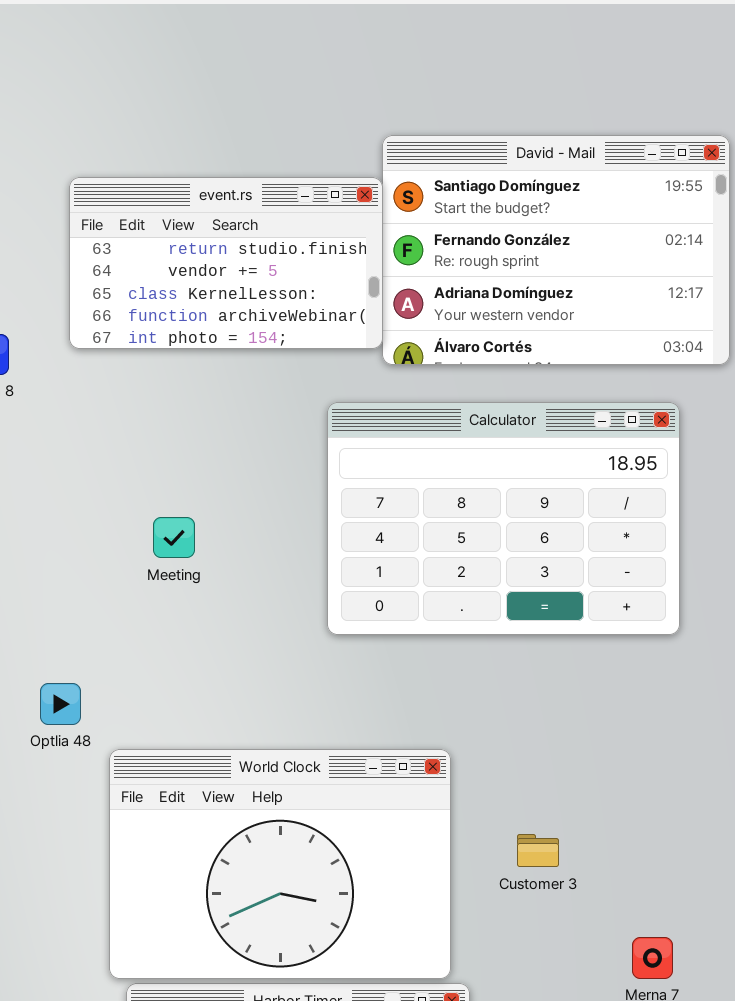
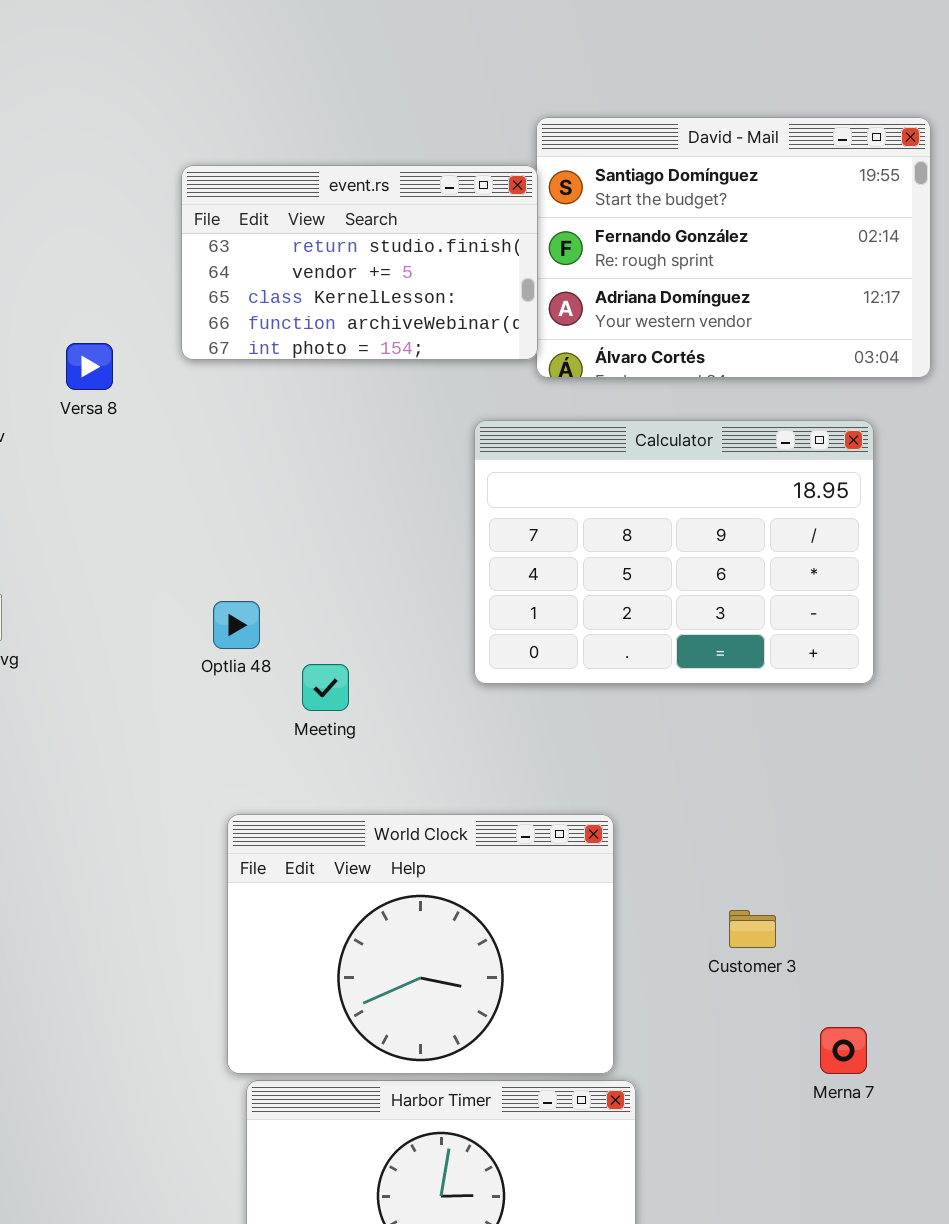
Meeting: [153,517,195,558] -> [302,664,349,711], moved
Optlia 48: [40,683,81,725] -> [213,601,260,649], moved
Customer 3: [517,834,559,867] -> [729,910,776,948], moved

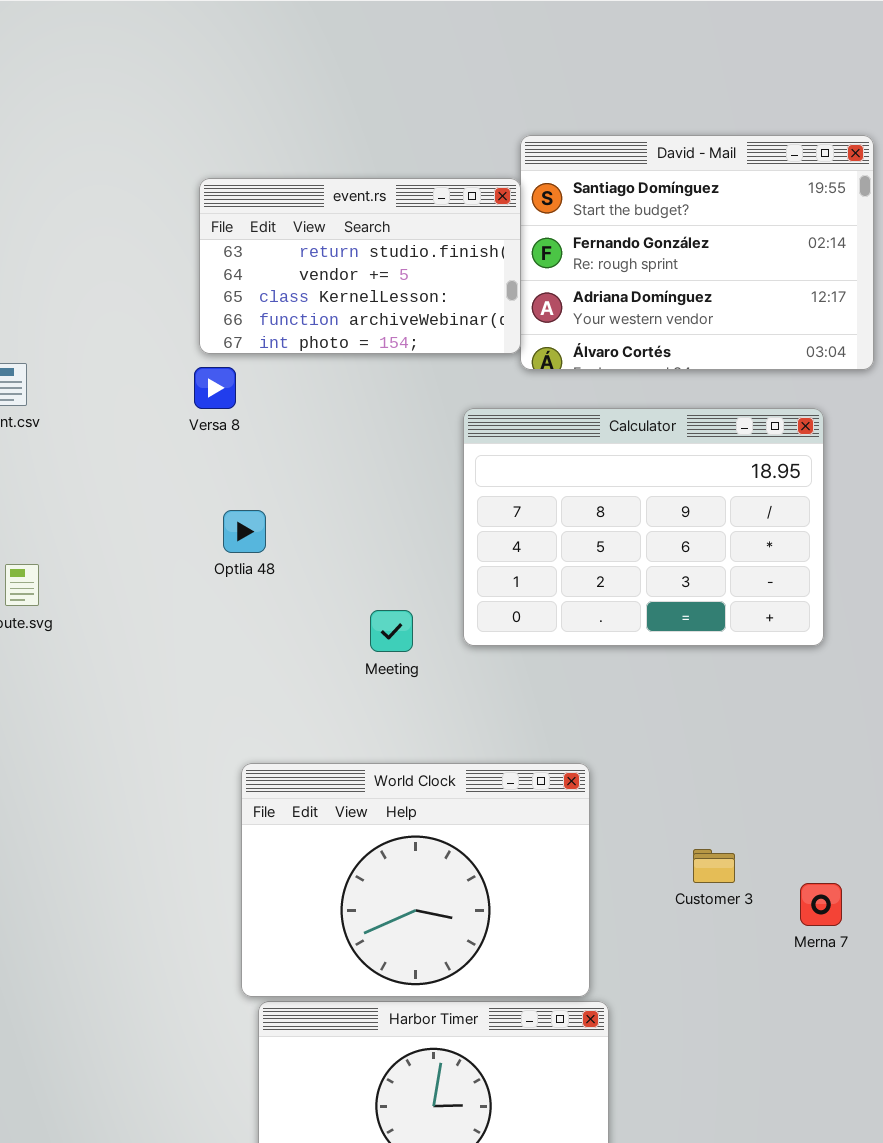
Versa 8: [66,343,113,390] -> [194,367,236,409], moved
Optlia 48: [213,601,260,649] -> [223,510,266,553], moved
Meeting: [302,664,349,711] -> [370,610,413,652], moved
Merna 7: [820,1027,867,1074] -> [800,883,842,926], moved

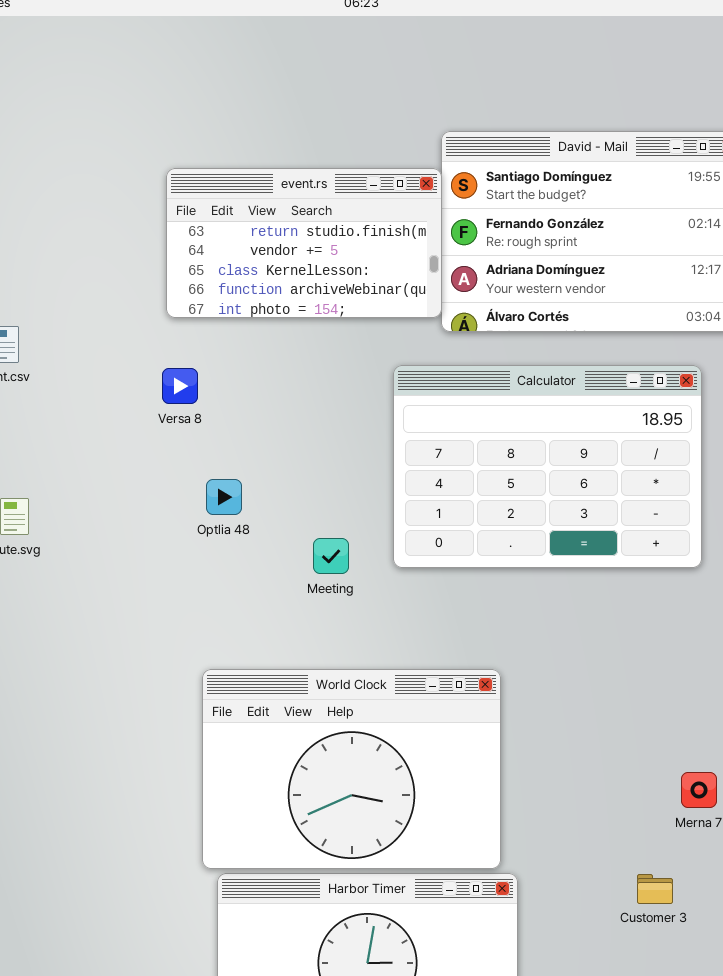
Versa 8: [194,367,236,409] -> [162,368,198,404], moved
Optlia 48: [223,510,266,553] -> [206,479,242,515], moved
Customer 3: [693,849,735,883] -> [637,874,673,904], moved

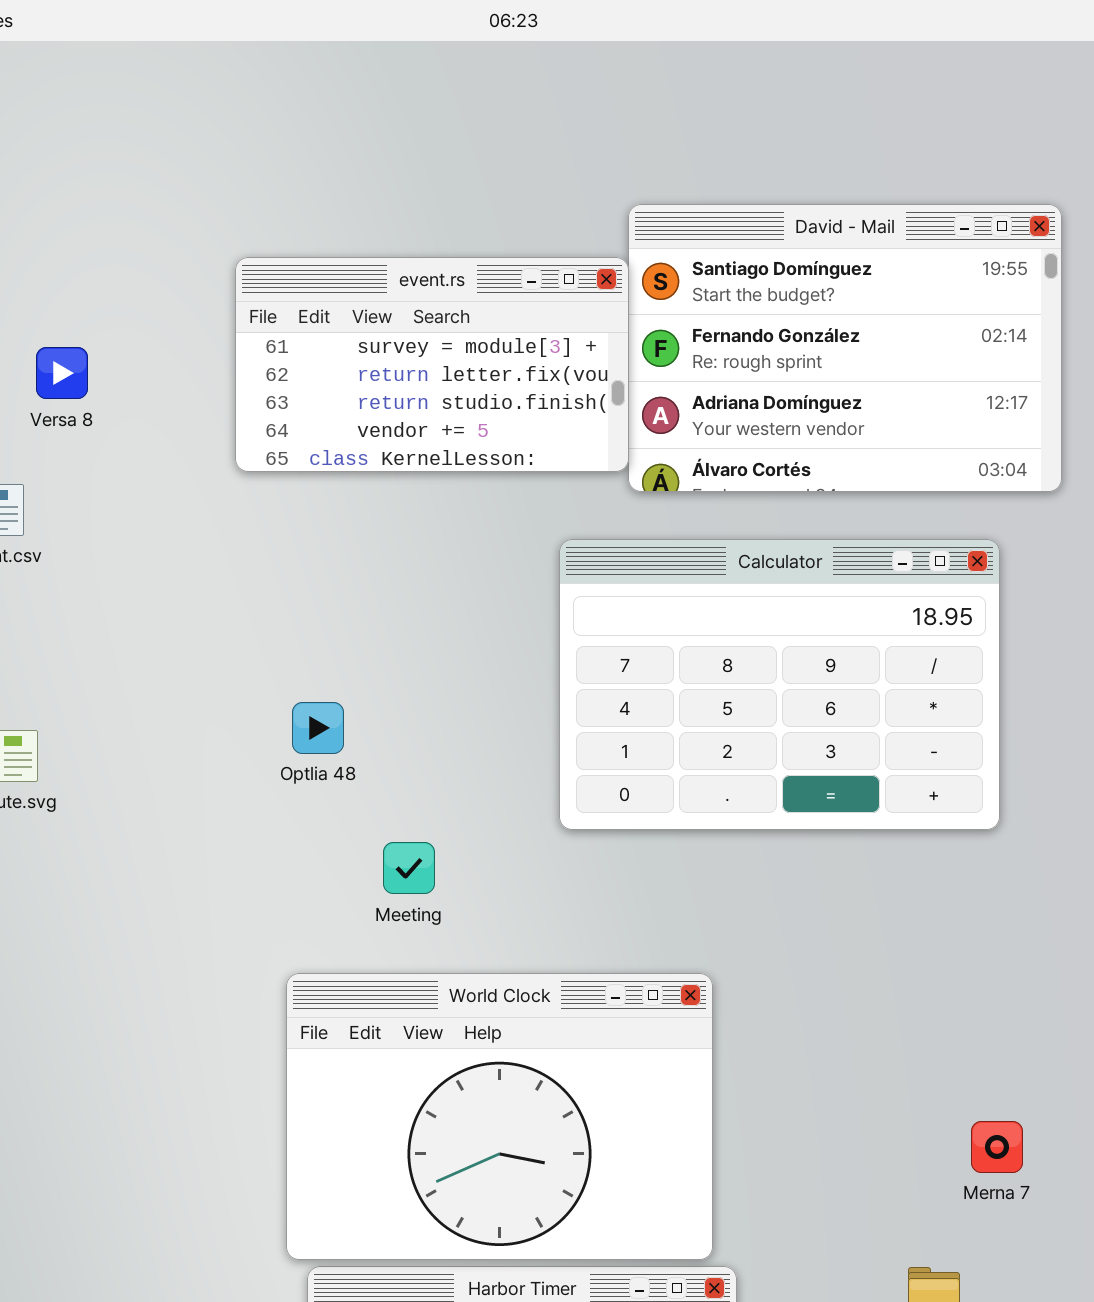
event.rs: [166,168,442,318] -> [235,257,629,472], scrolled up 2 rows
Versa 8: [162,368,198,404] -> [36,347,88,399], moved
Meeting: [313,538,349,574] -> [383,842,435,894], moved

